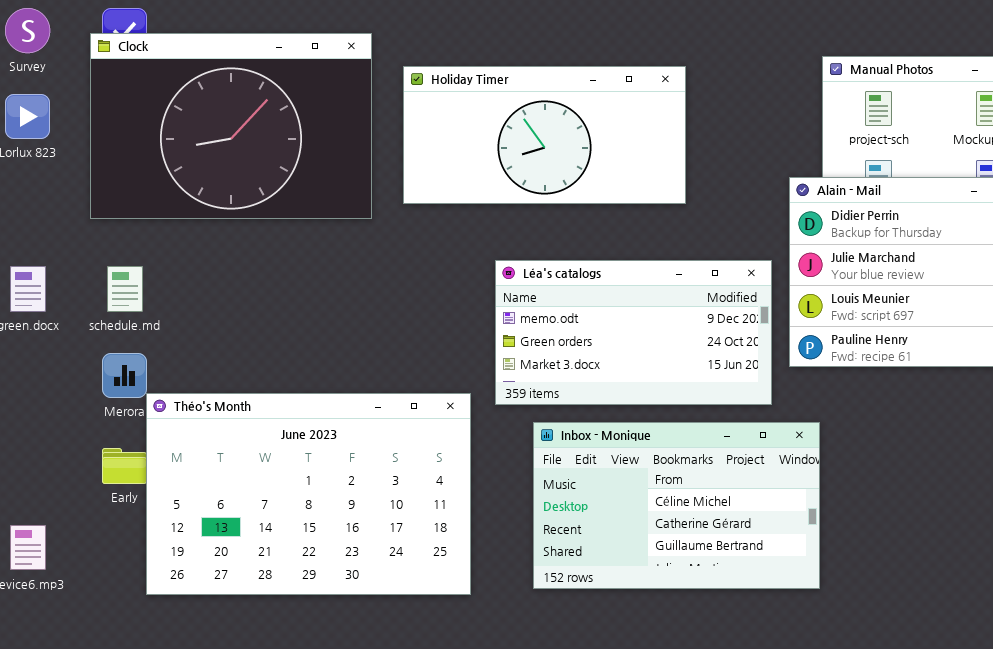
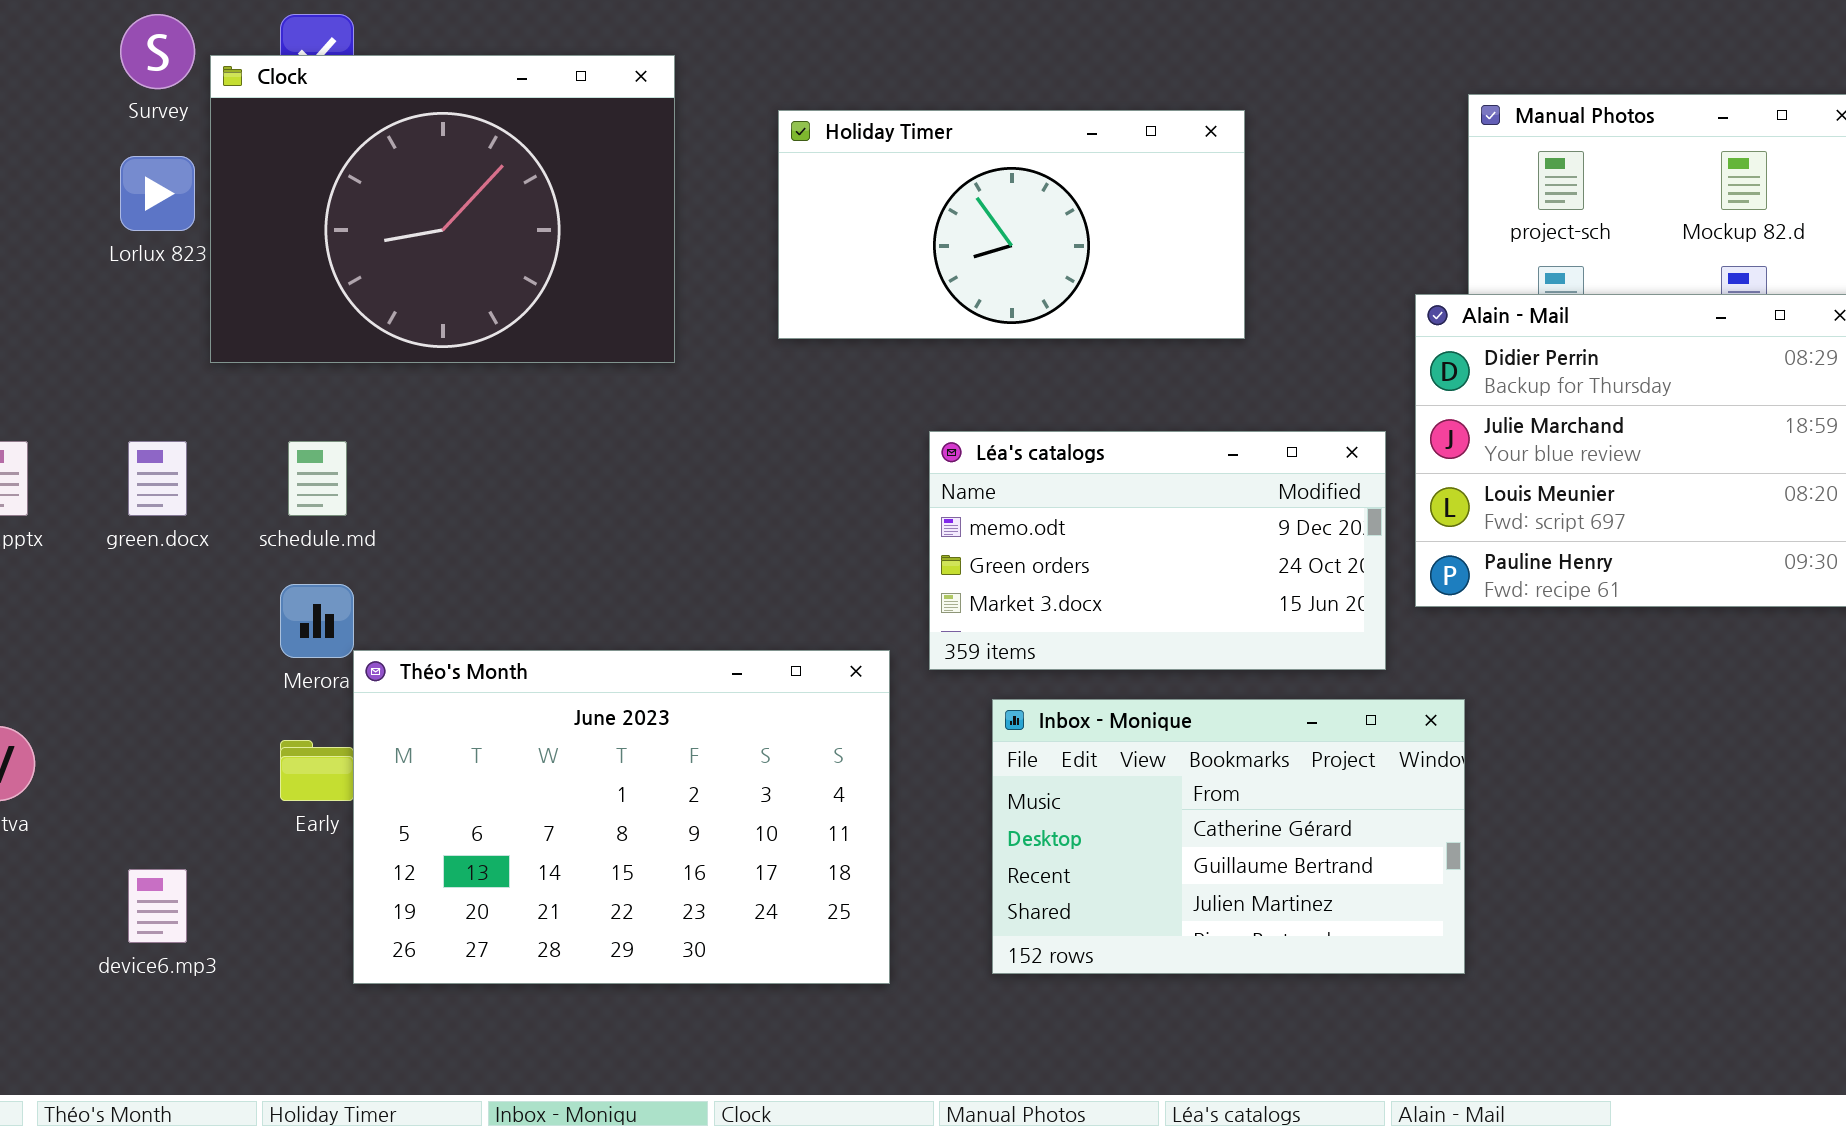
Clock: [90,33,372,219] -> [210,55,675,363], moved
Inbox - Monique: [533,422,820,589] -> [992,699,1465,974], scrolled down 1 row

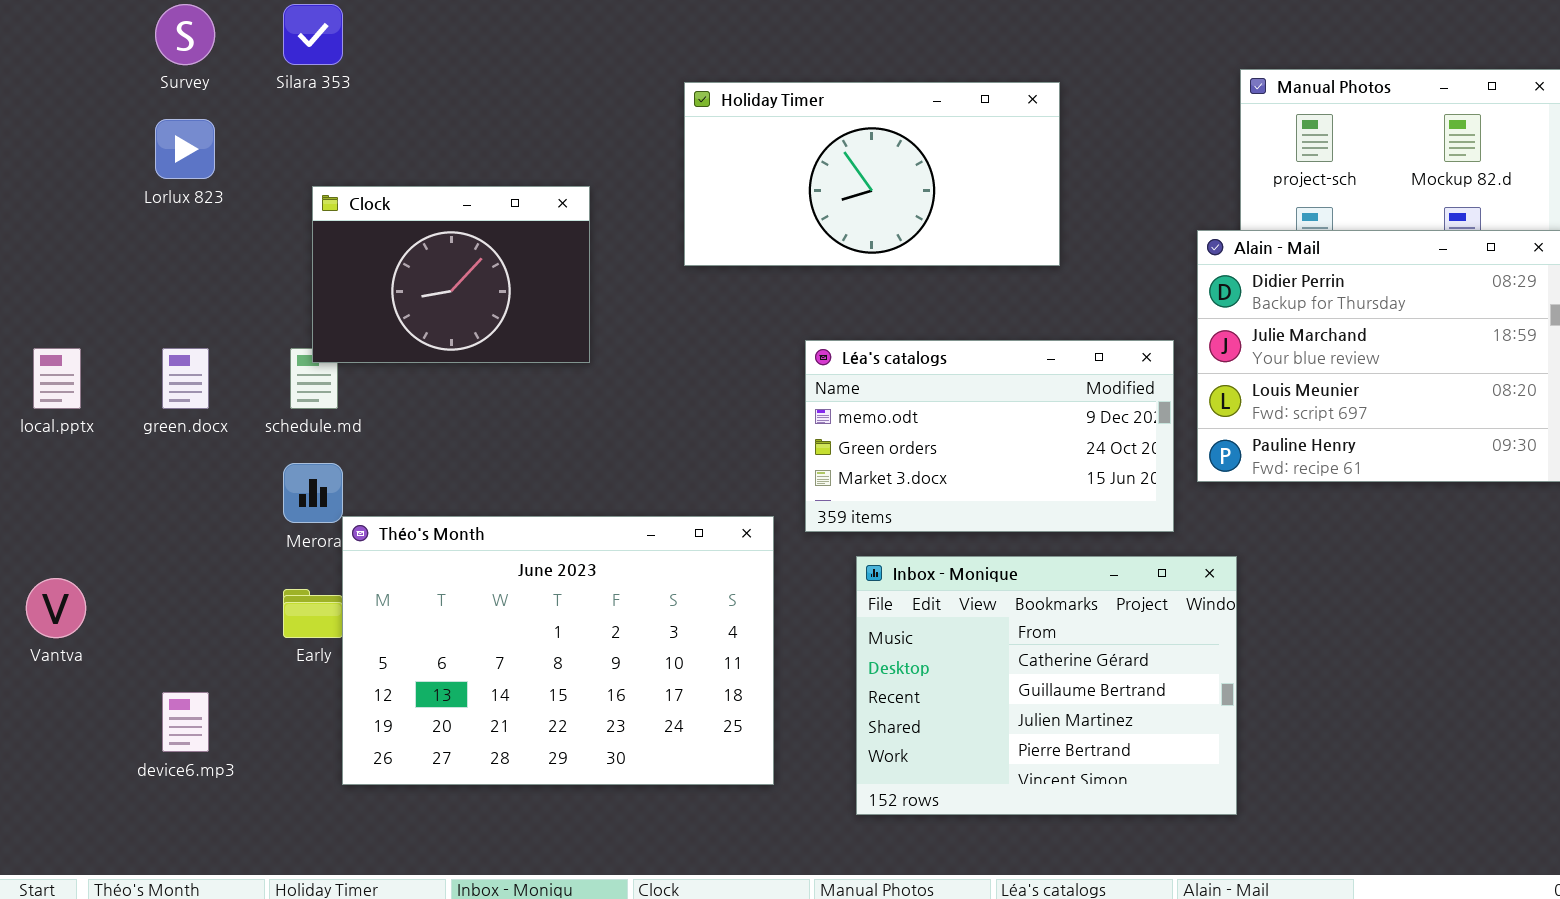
Clock: [210,55,675,363] -> [312,186,590,363], moved, resized
Inbox - Monique: [992,699,1465,974] -> [856,556,1237,815], resized

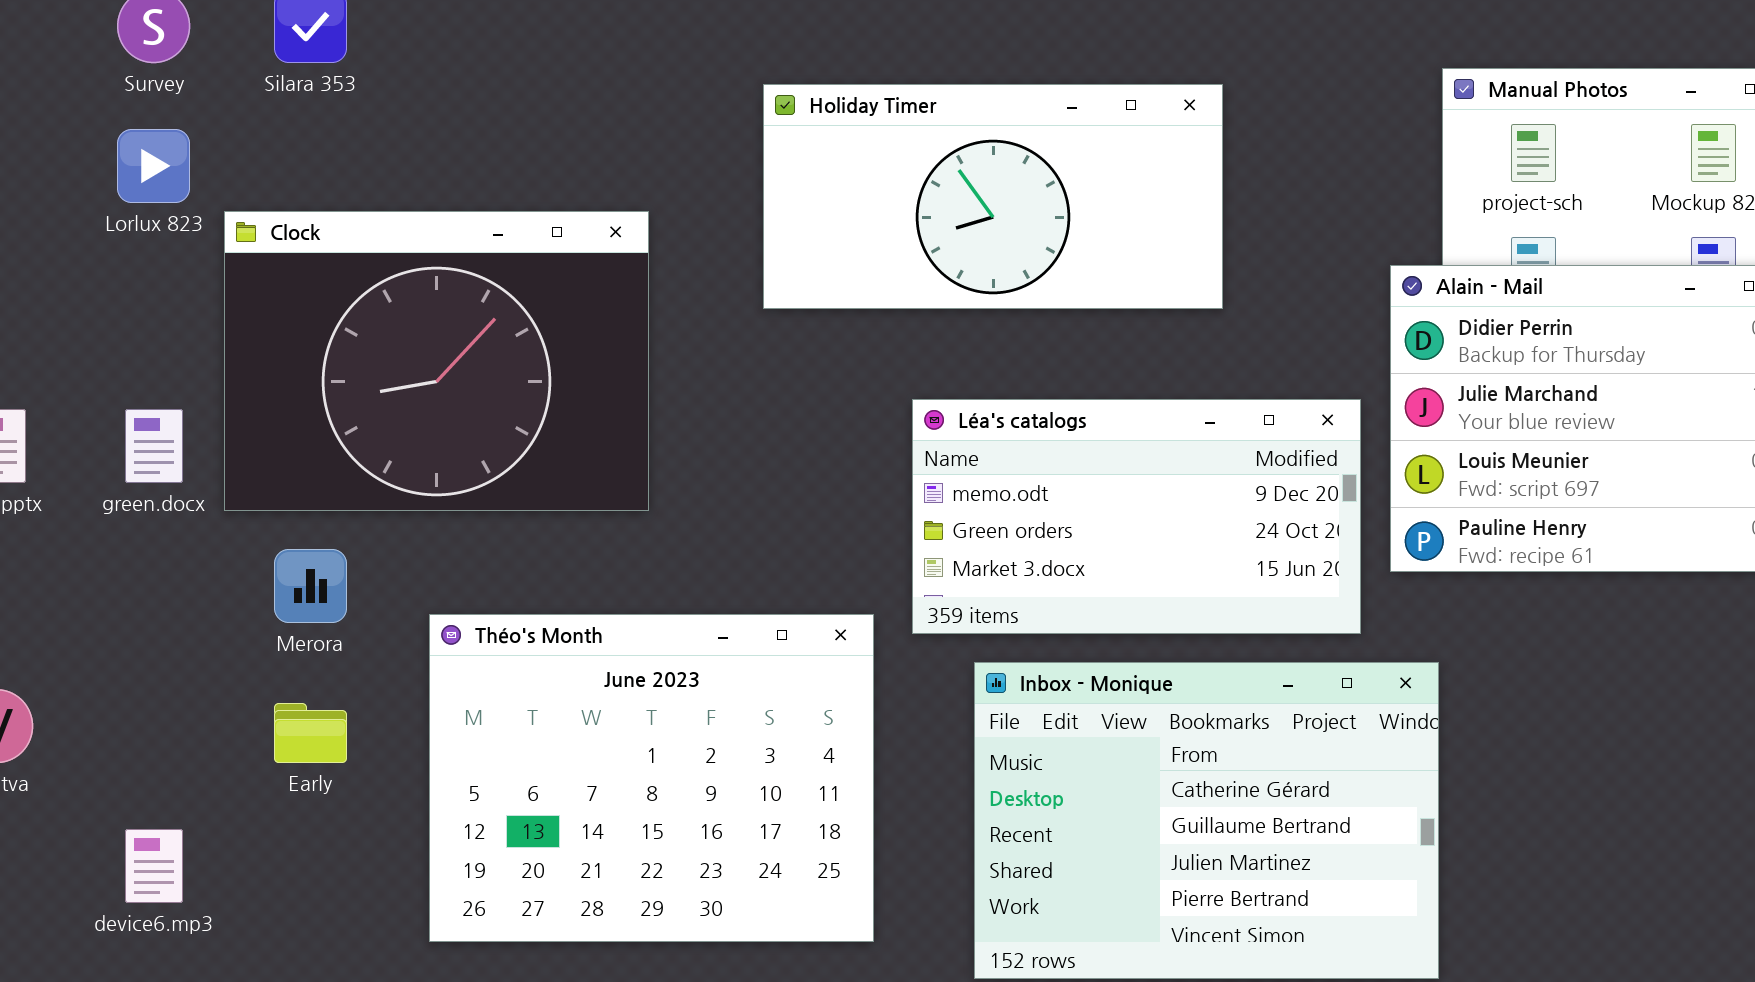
Clock: [312,186,590,363] -> [224,211,649,511], resized
Théo's Month: [342,516,774,785] -> [429,614,874,942], resized

